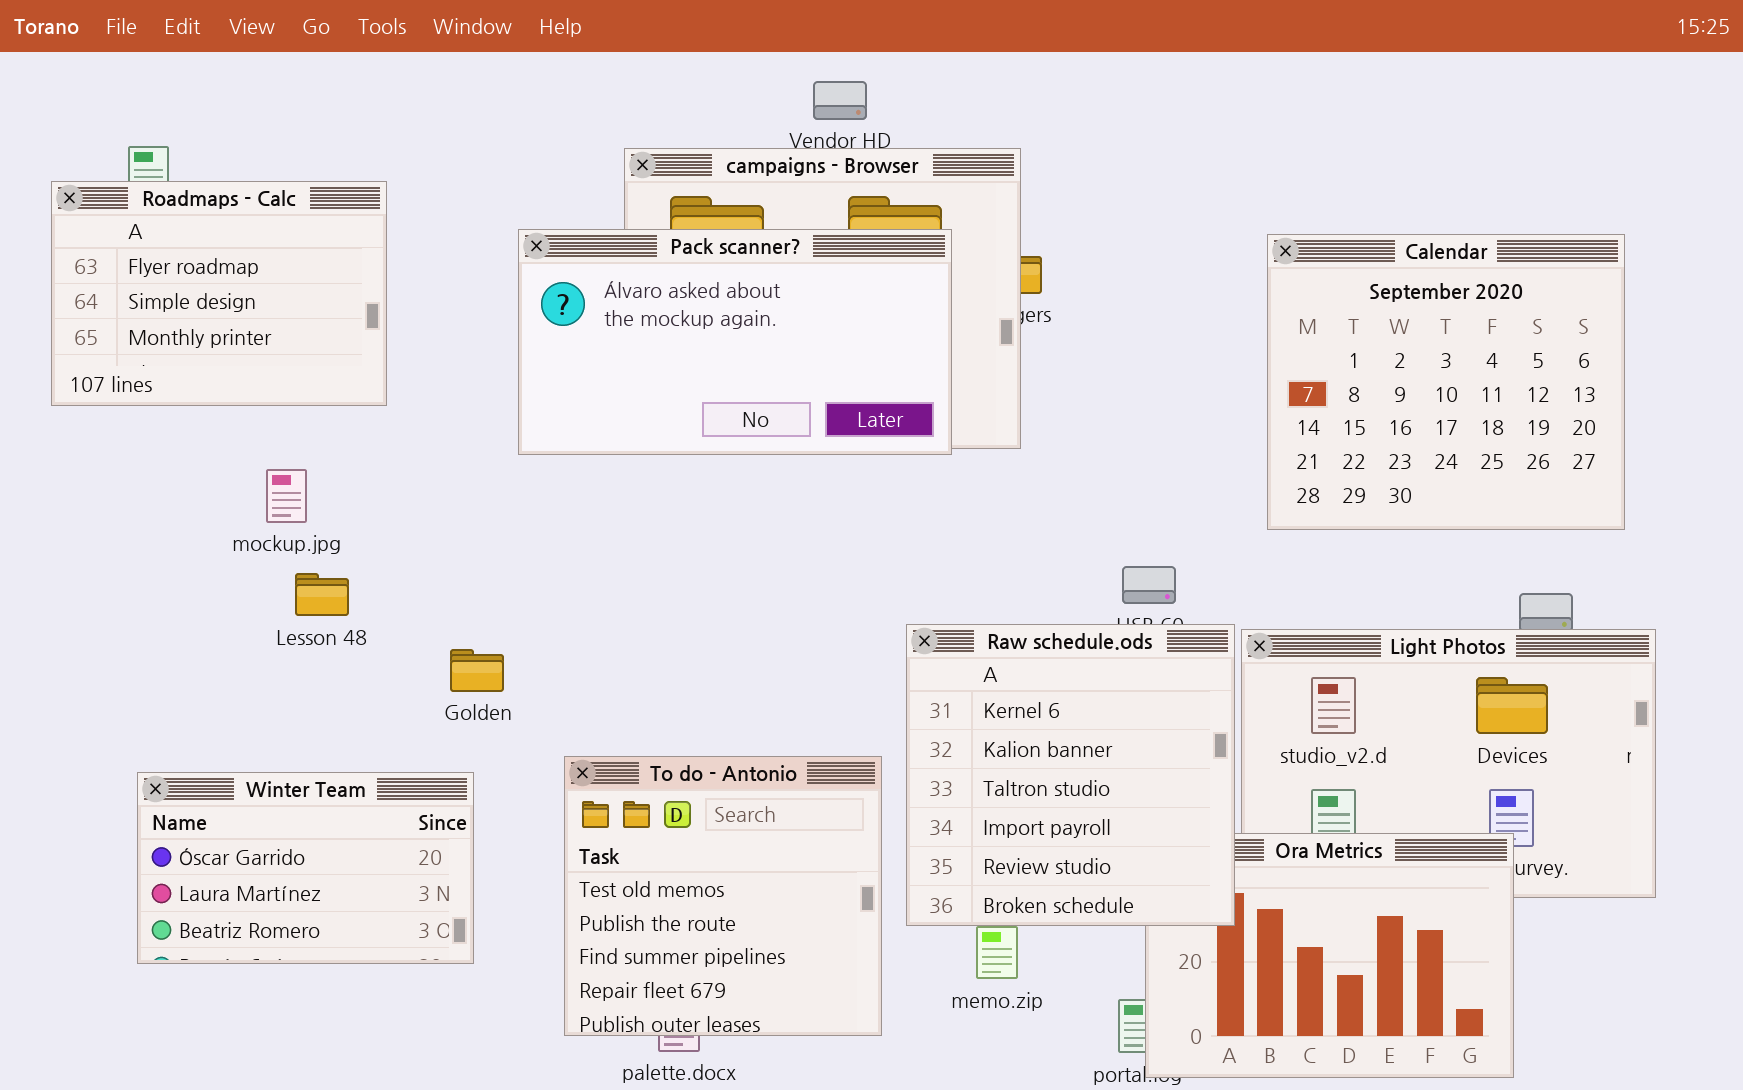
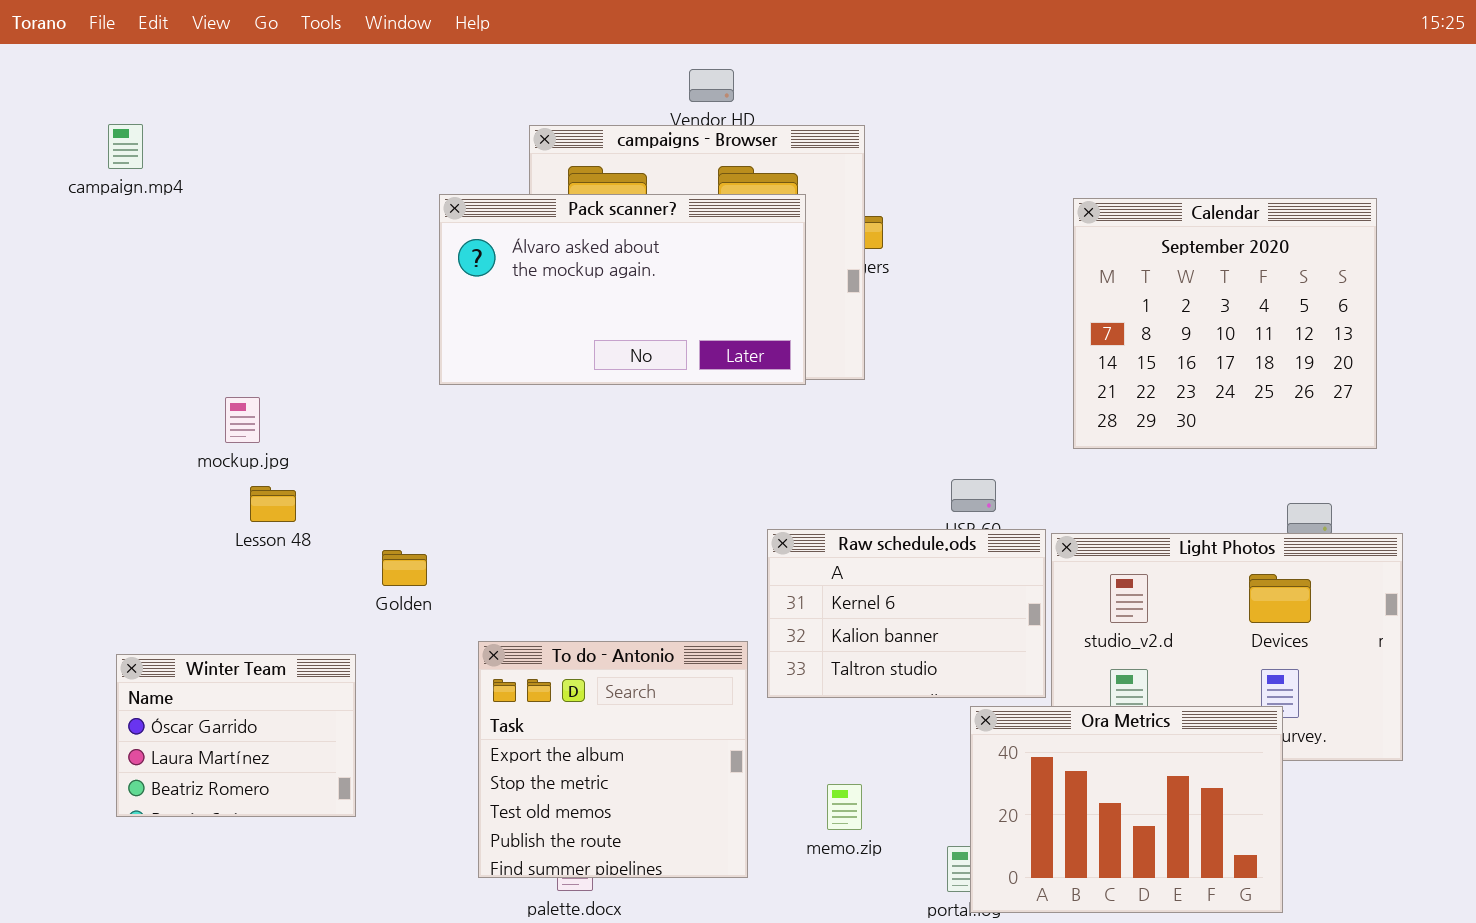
Roadmaps - Calc: [51,181,387,406] -> none, closed
Raw schedule.ods: [906,624,1235,926] -> [767,529,1046,698], resized
To do - Antonio: [564,756,882,1036] -> [478,641,748,878], scrolled up 2 rows
Winter Team: [137,772,474,964] -> [116,654,356,817], resized

